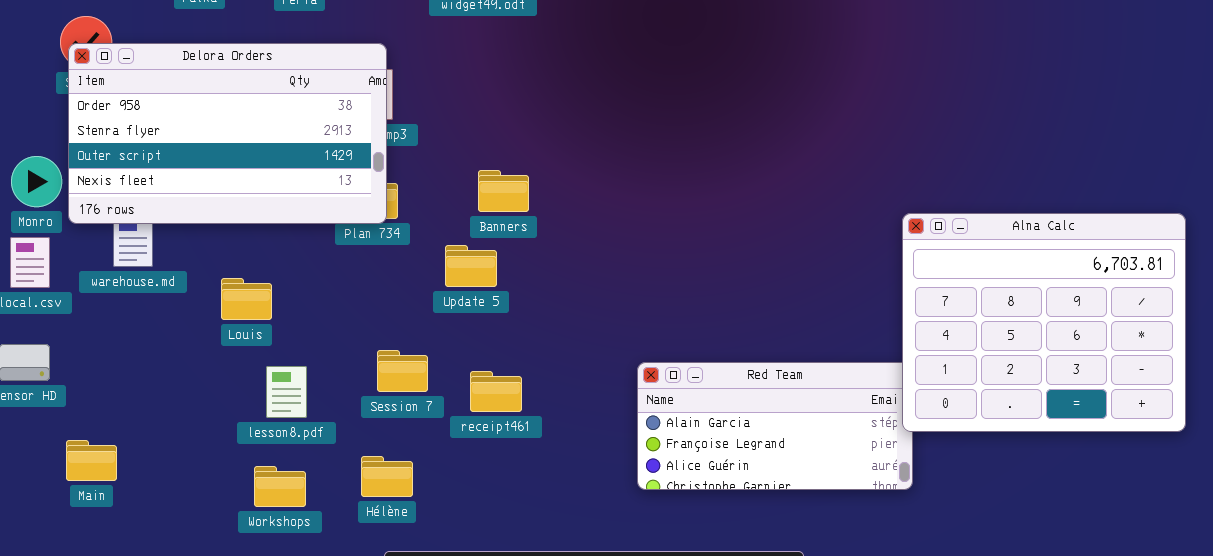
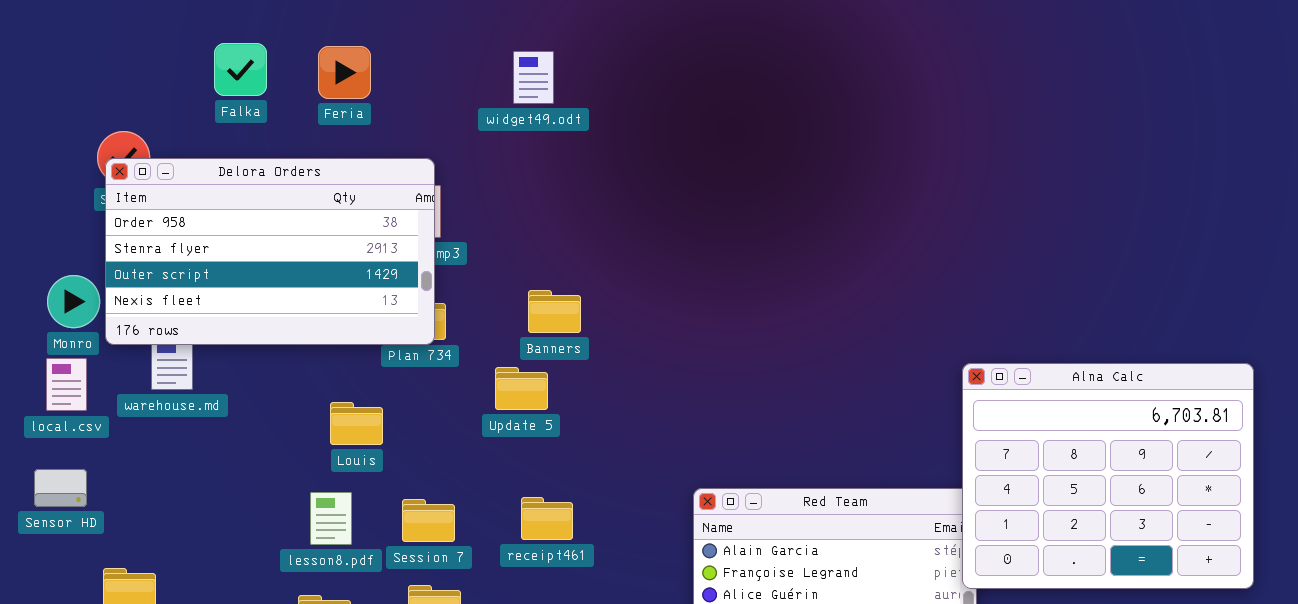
Alna Calc: [902,213,1186,432] -> [962,363,1254,589], moved
Louis: [221,278,272,320] -> [330,402,383,445], moved
Session 7: [377,350,428,392] -> [402,499,455,542], moved

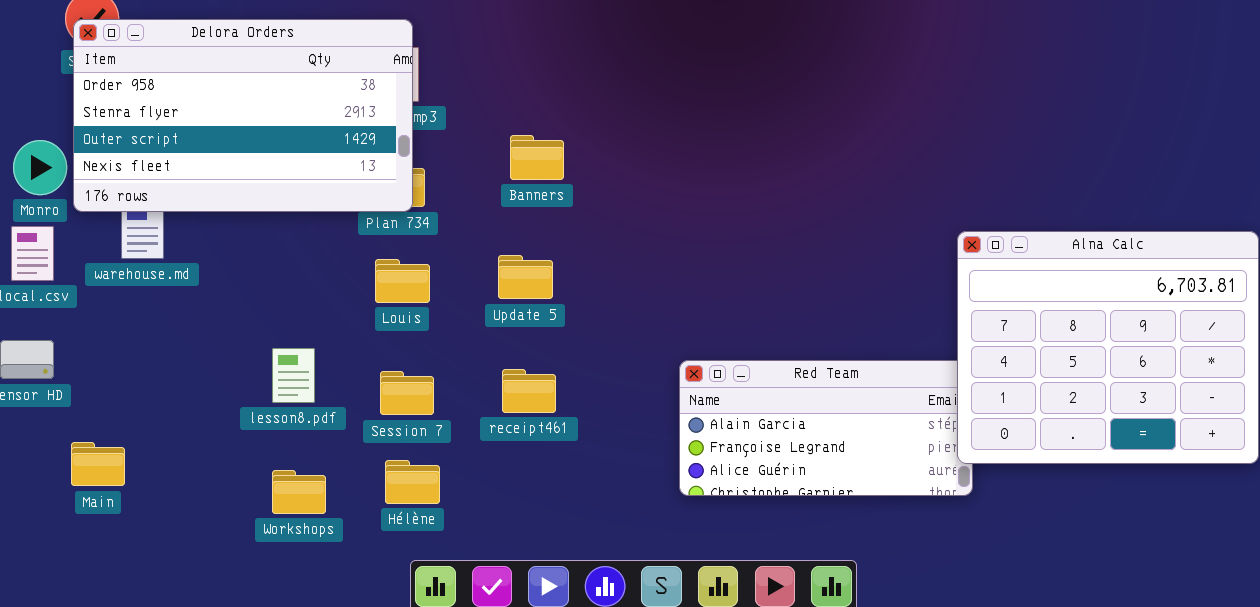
Banners: [528,290,581,333] -> [510,135,564,180], moved
Update 5: [495,367,548,410] -> [498,255,553,299], moved
Louis: [330,402,383,445] -> [375,259,430,303], moved
lesson8.pdf: [310,492,352,545] -> [272,348,315,403], moved

